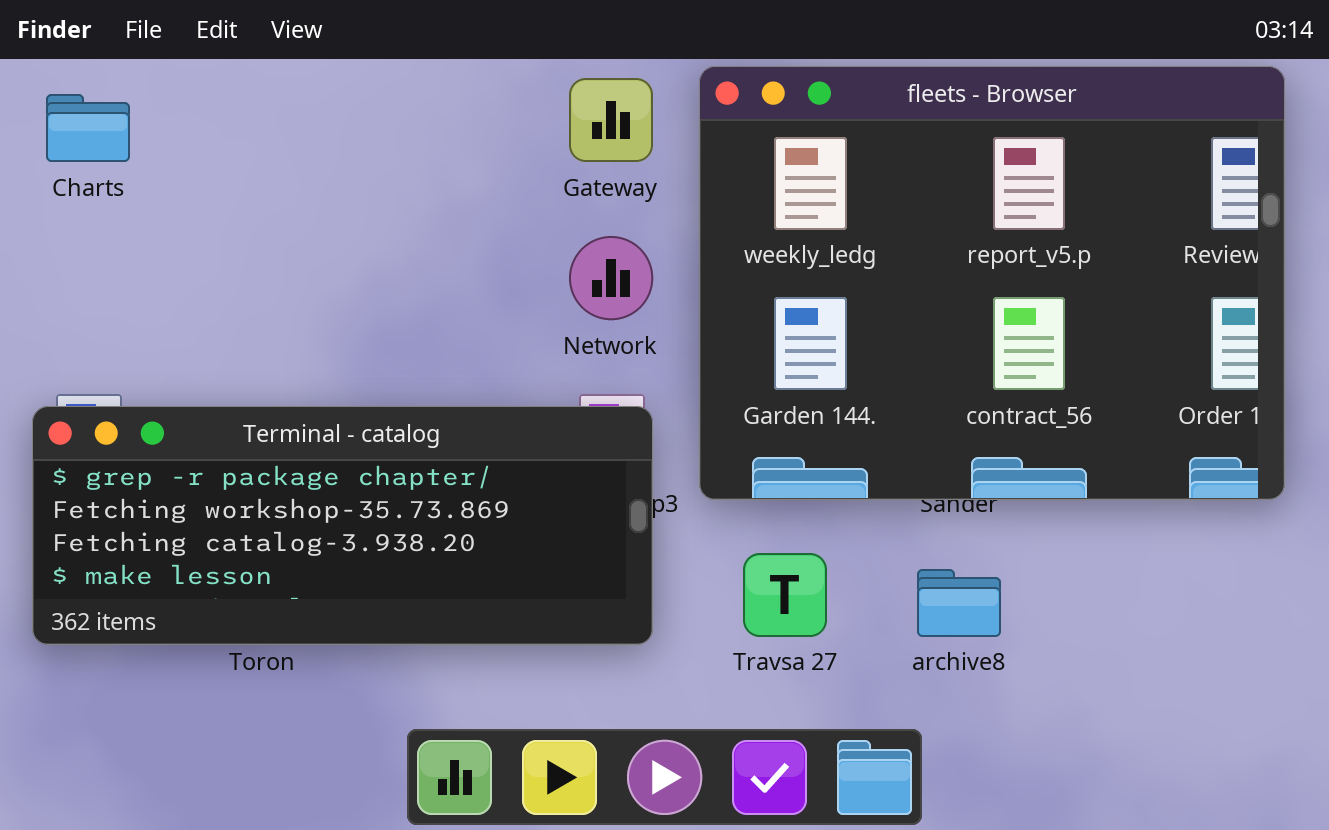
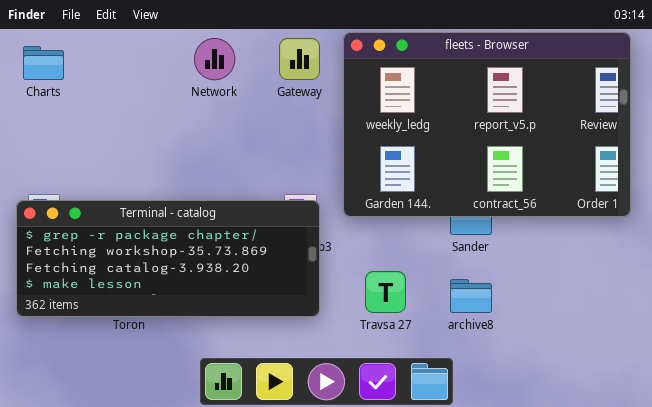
fleets - Browser: [699,66,1285,500] -> [343,32,631,217], resized
Network: [569,236,653,320] -> [194,38,235,80], moved

